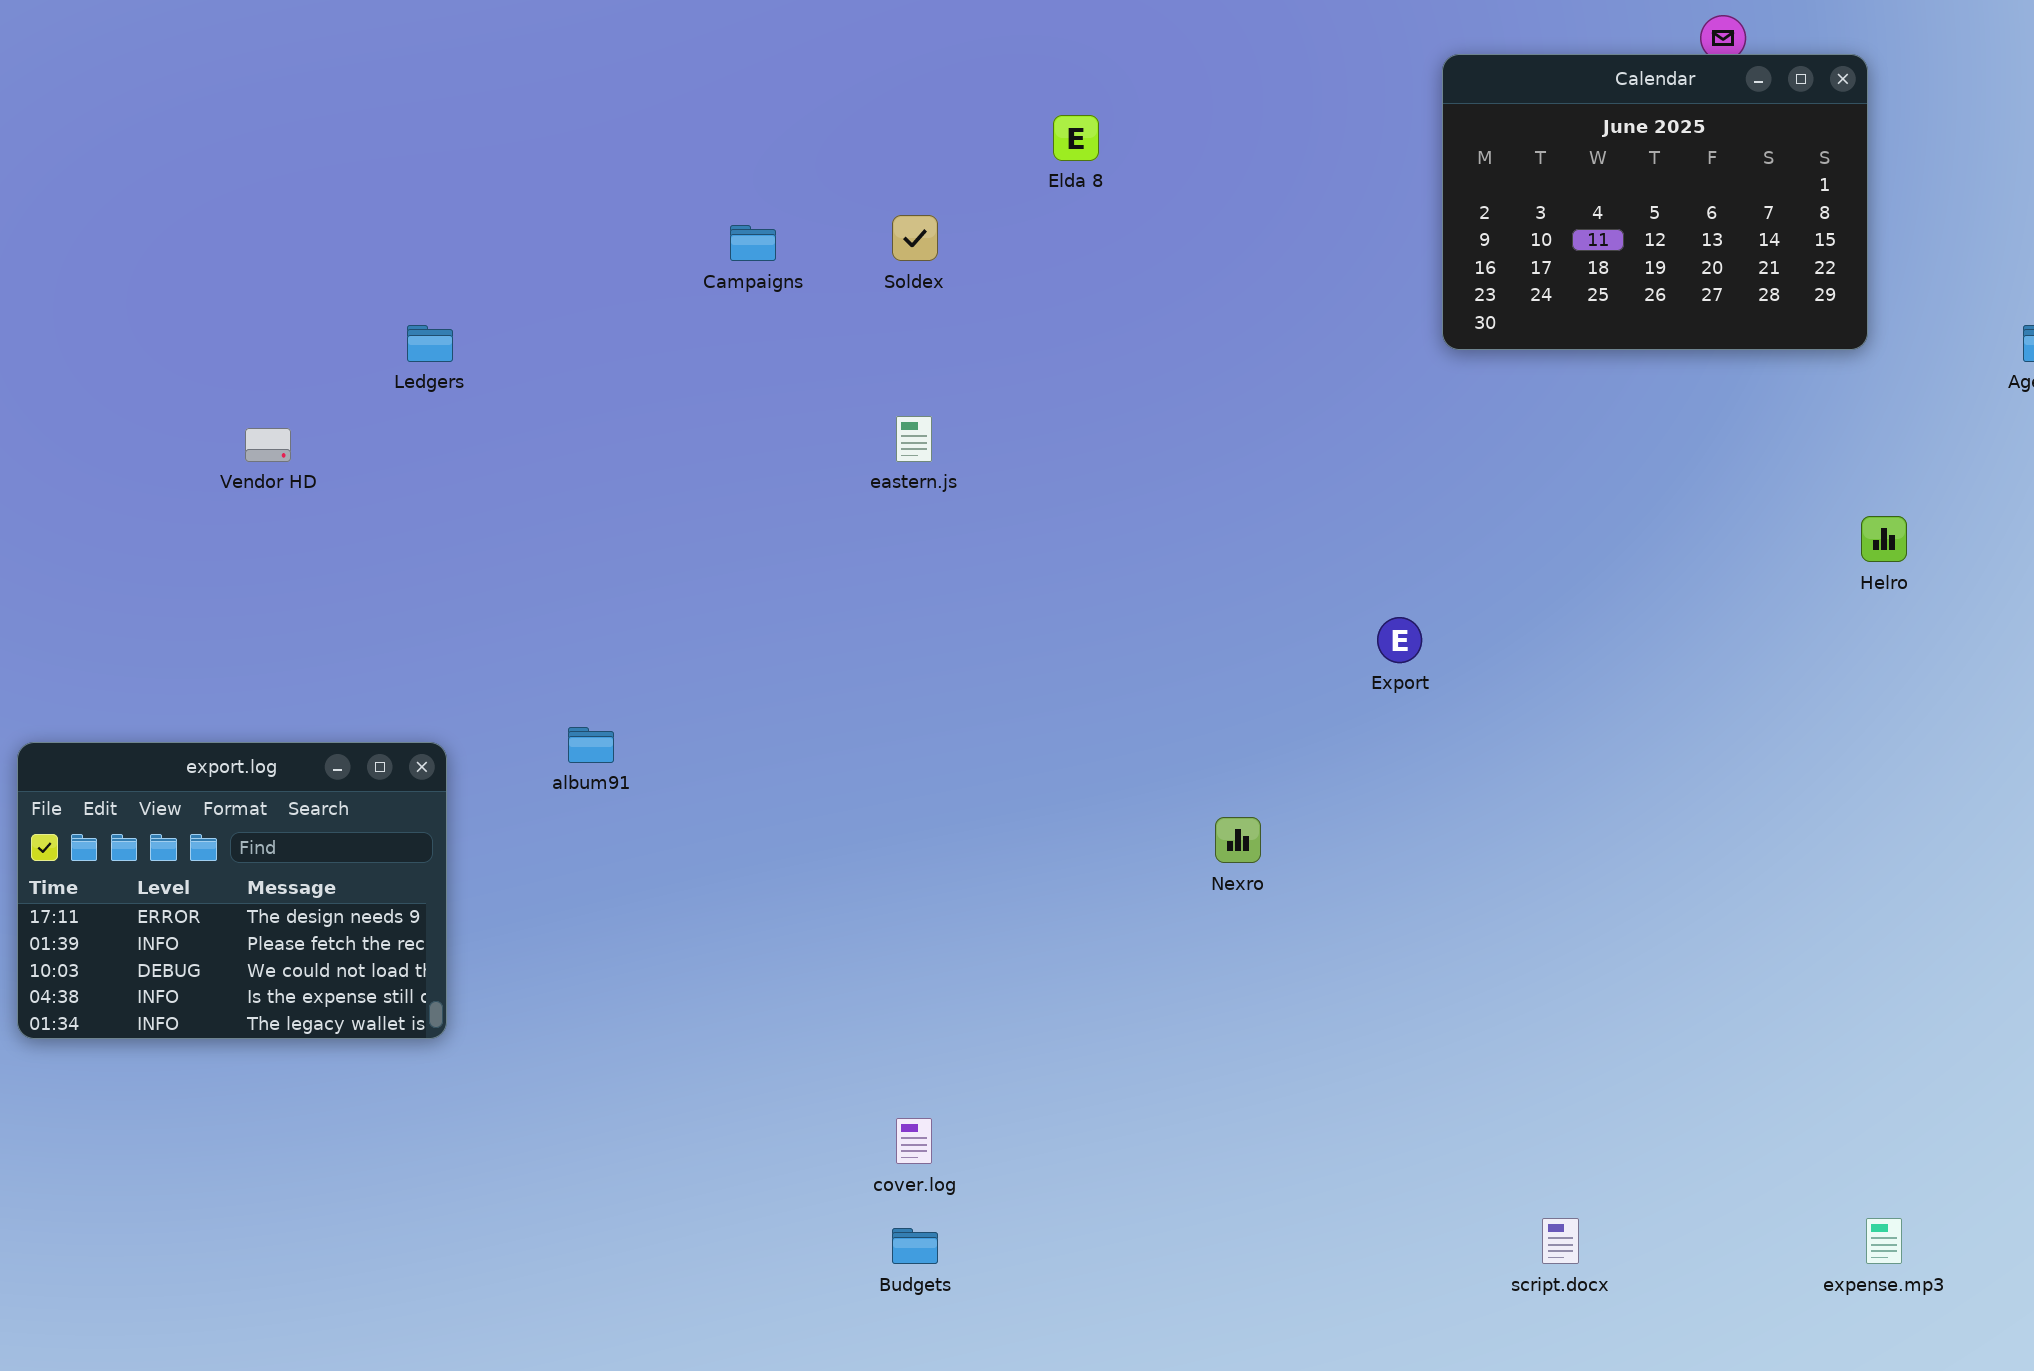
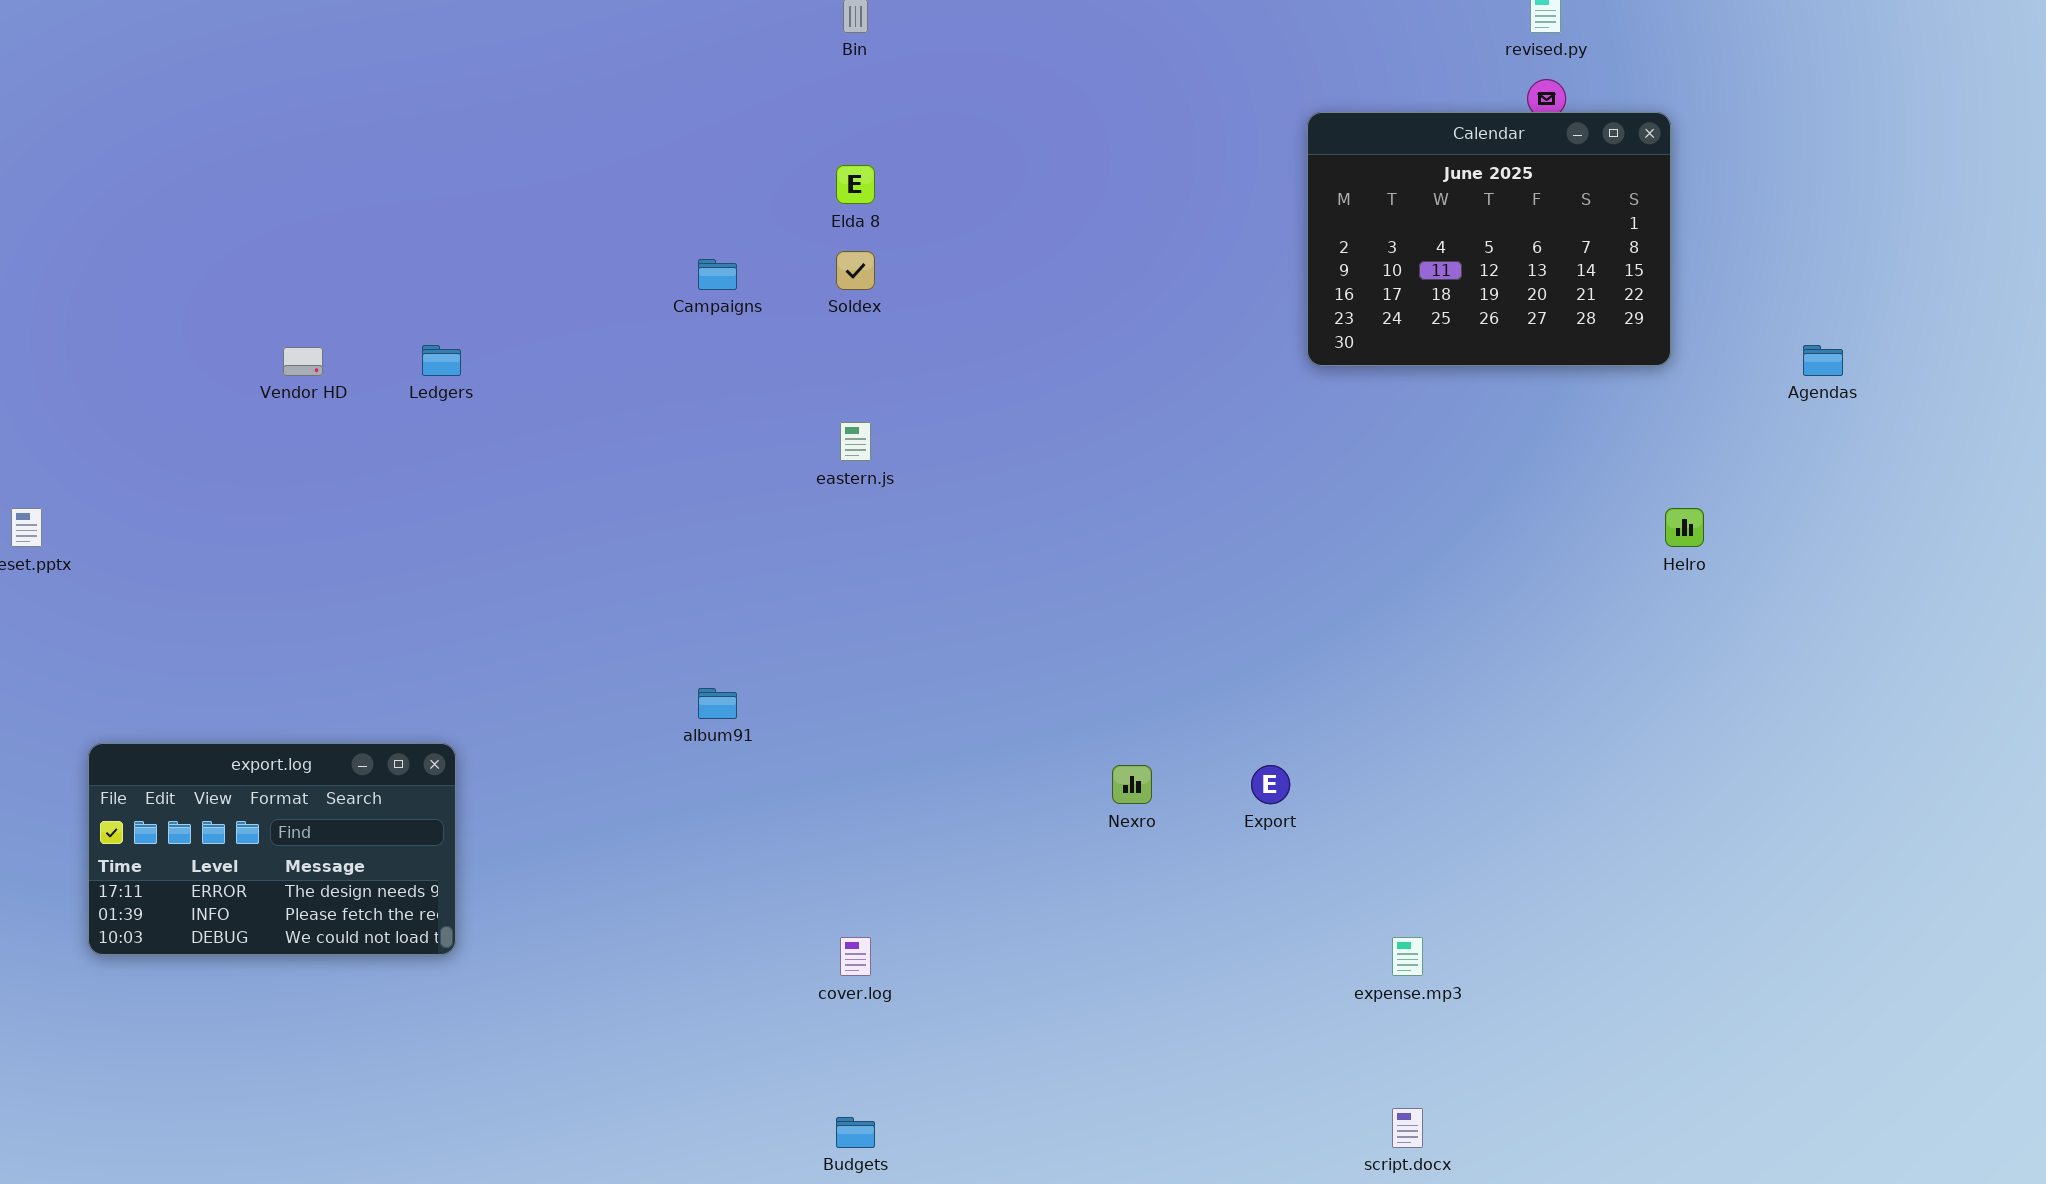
Elda 8: [1053,115,1099,161] -> [836,165,875,204], moved
Vendor HD: [245,428,291,462] -> [283,347,323,376], moved
Export: [1377,617,1422,663] -> [1251,765,1290,804], moved
album91: [568,727,614,763] -> [698,688,737,719], moved
export.log: [17,742,447,1039] -> [88,743,456,955], resized
cover.log: [896,1118,932,1164] -> [840,937,871,976], moved
expense.mp3: [1866,1218,1902,1264] -> [1392,937,1423,976], moved

